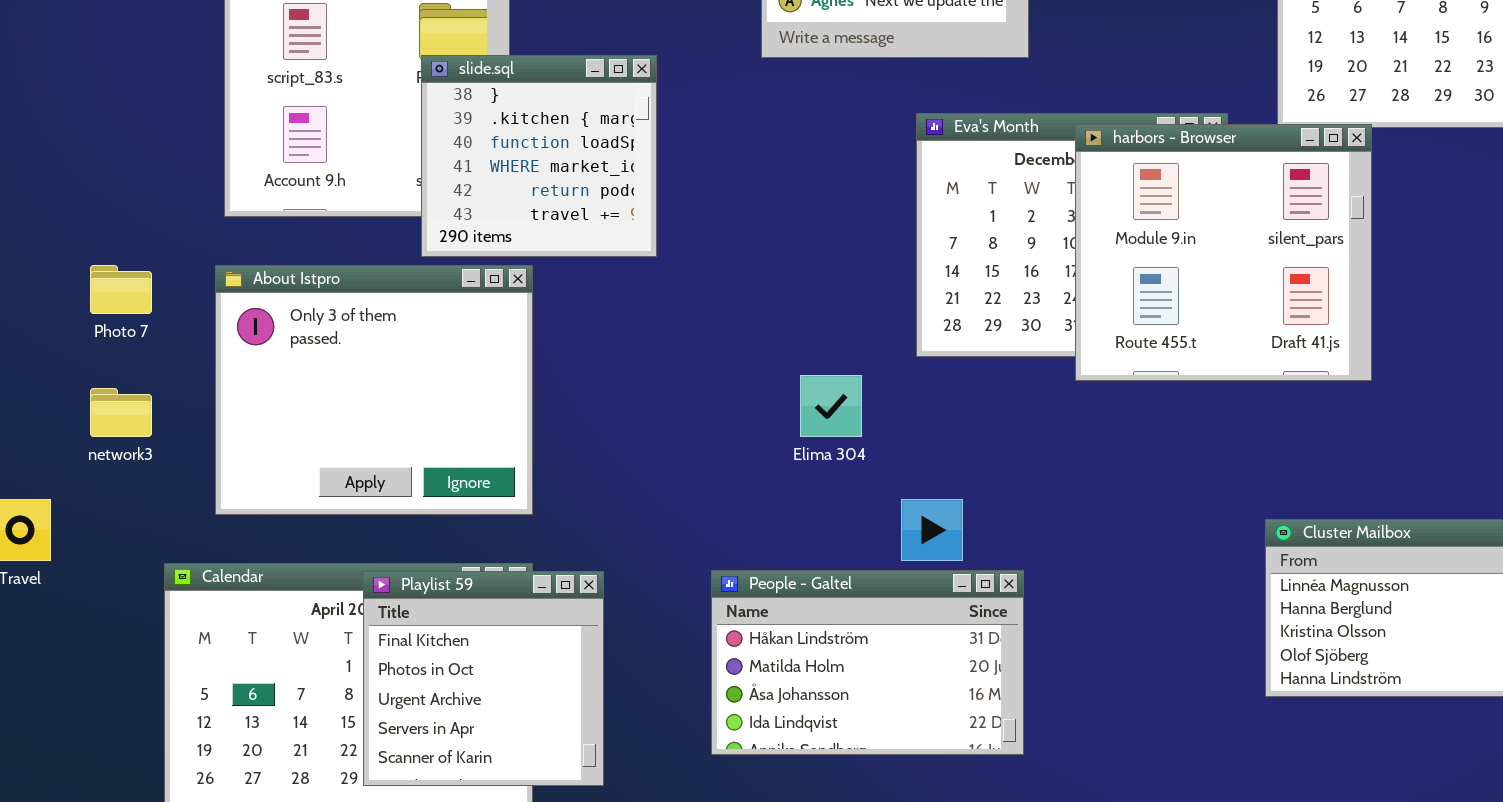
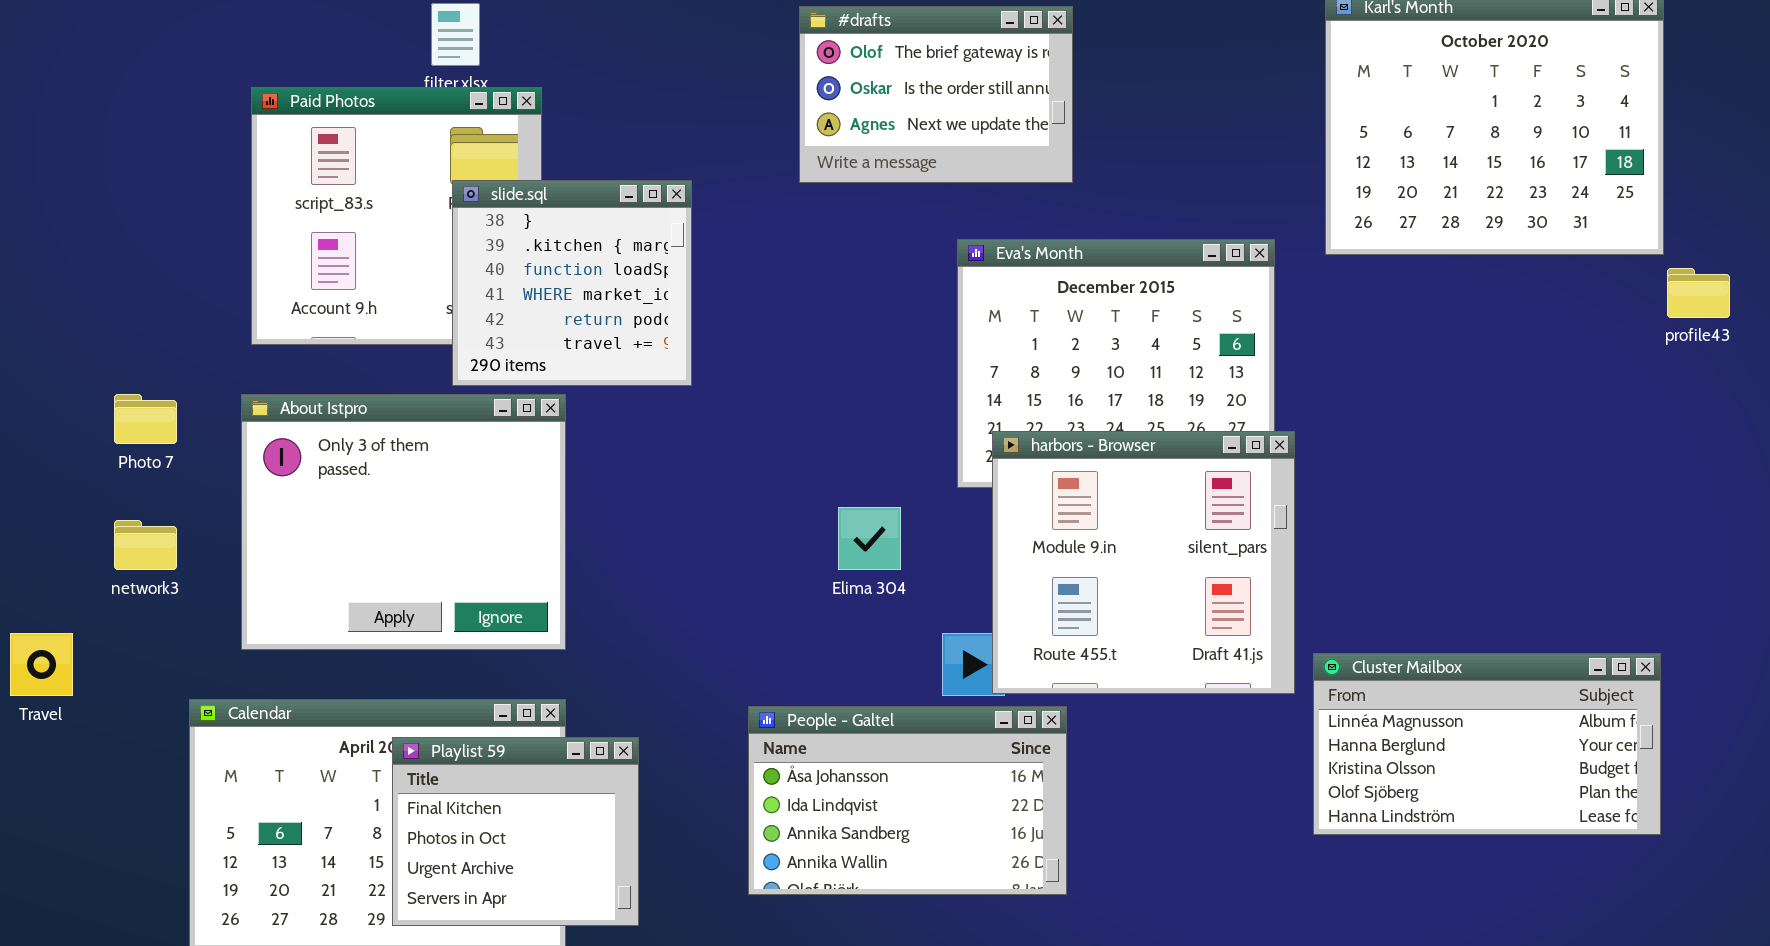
harbors - Browser: [1075,124,1372,381] -> [992,431,1295,694], moved
People - Galtel: [711,570,1024,755] -> [748,706,1067,895], scrolled down 2 rows
Playlist 59: [363,571,604,786] -> [392,737,639,926], resized

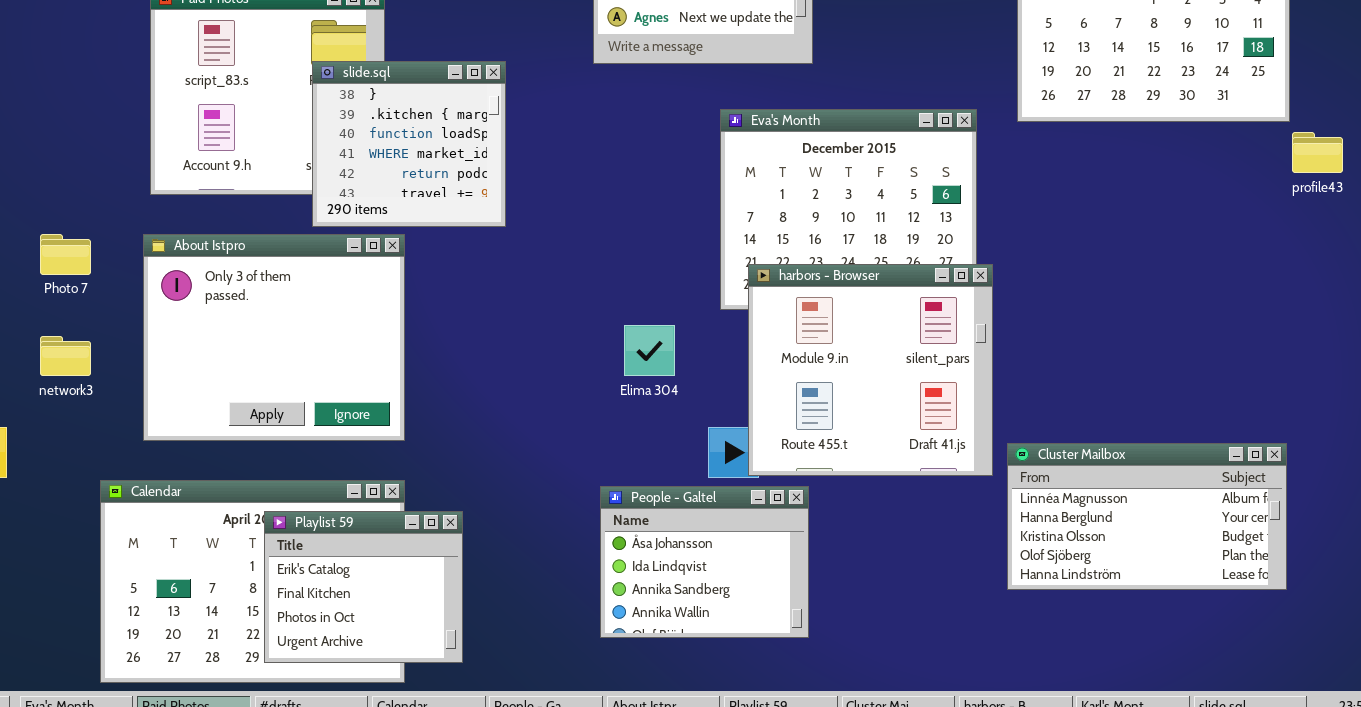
People - Galtel: [748,706,1067,895] -> [600,486,809,638], resized
Playlist 59: [392,737,639,926] -> [264,511,463,663], scrolled up 1 row

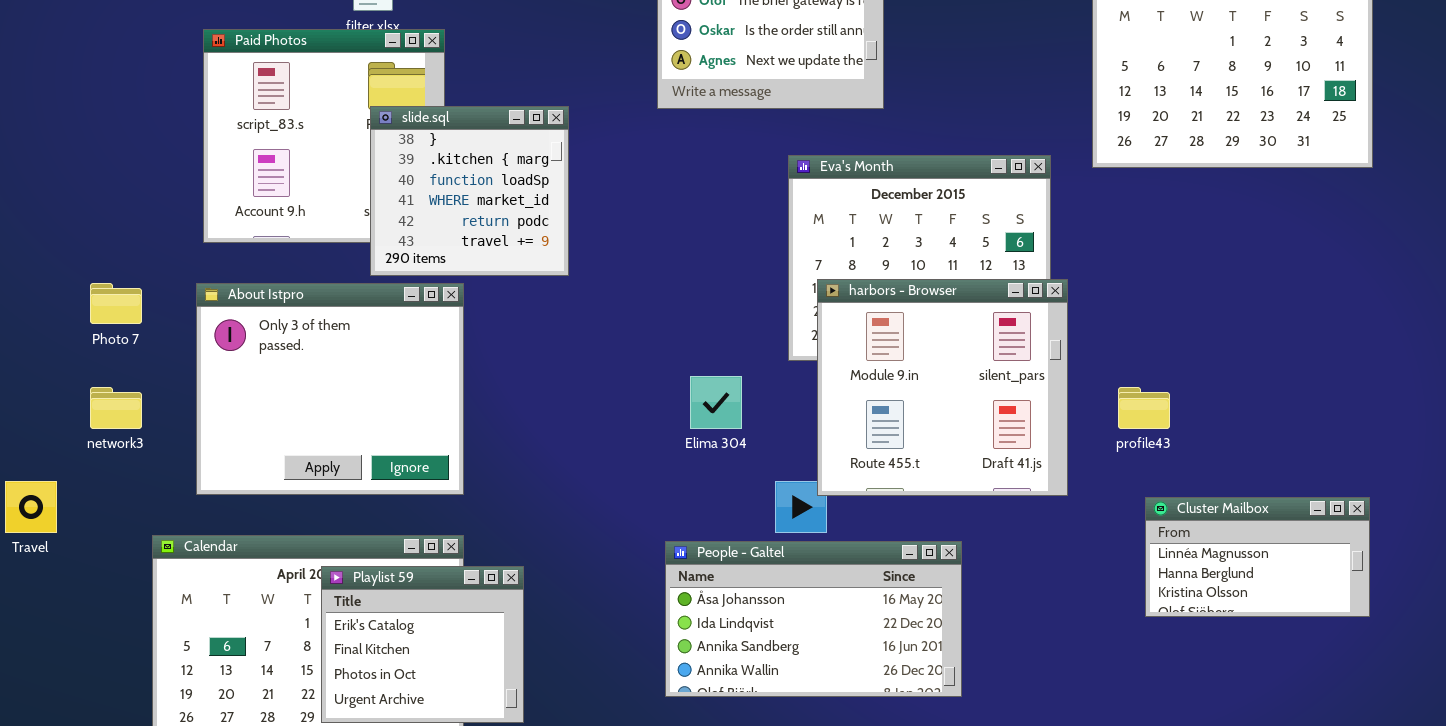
profile43: [1292,132,1343,173] -> [1118,387,1170,429], moved
harbors - Browser: [748,264,993,476] -> [817,279,1068,496], moved
Cluster Mailbox: [1007,443,1287,590] -> [1145,497,1370,617], resized
People - Galtel: [600,486,809,638] -> [665,541,962,697], resized

